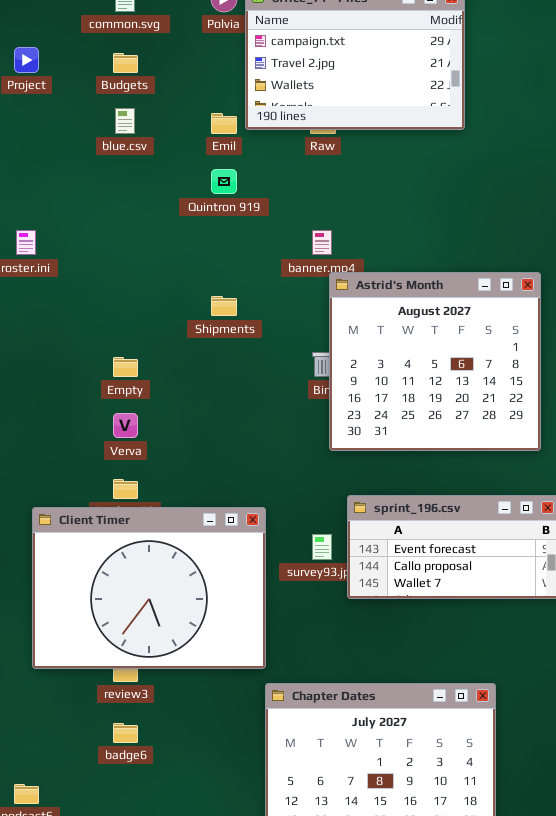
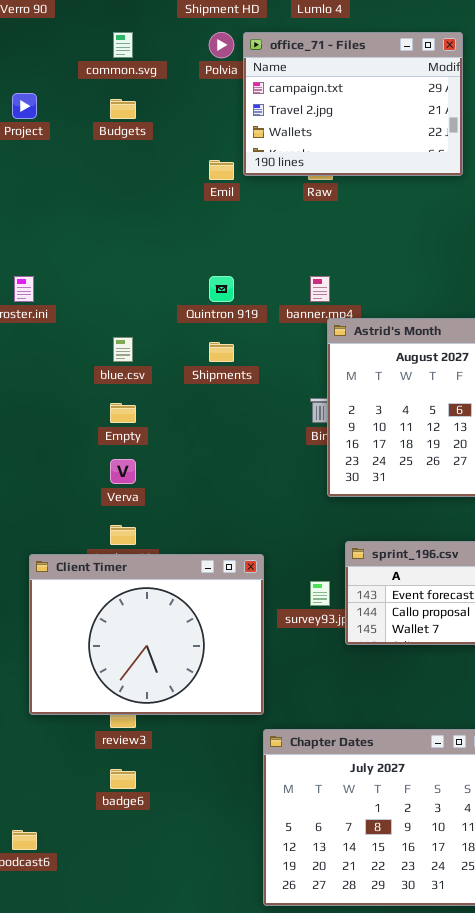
blue.csv: [115,108,135,134] -> [113,337,133,362], moved
Quintron 919: [211,169,237,194] -> [209,276,234,302], moved

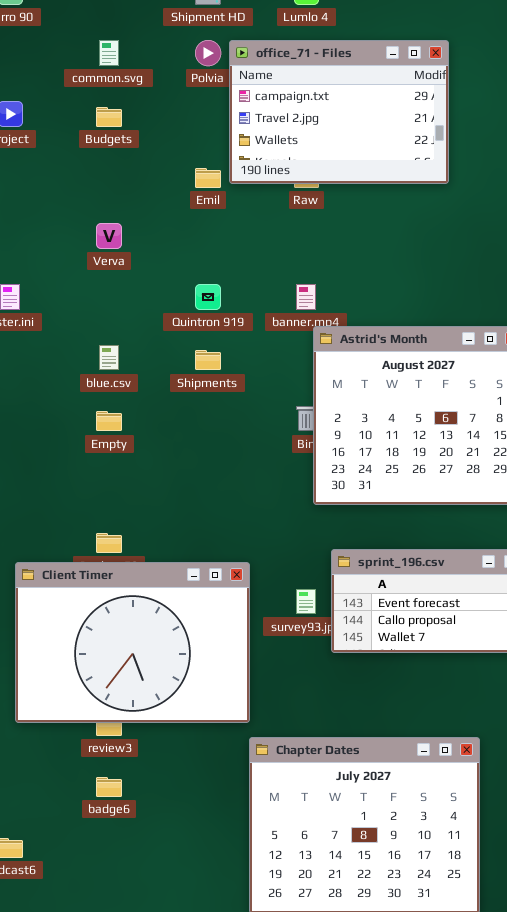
Verva: [110,459,136,484] -> [96,223,122,249], moved

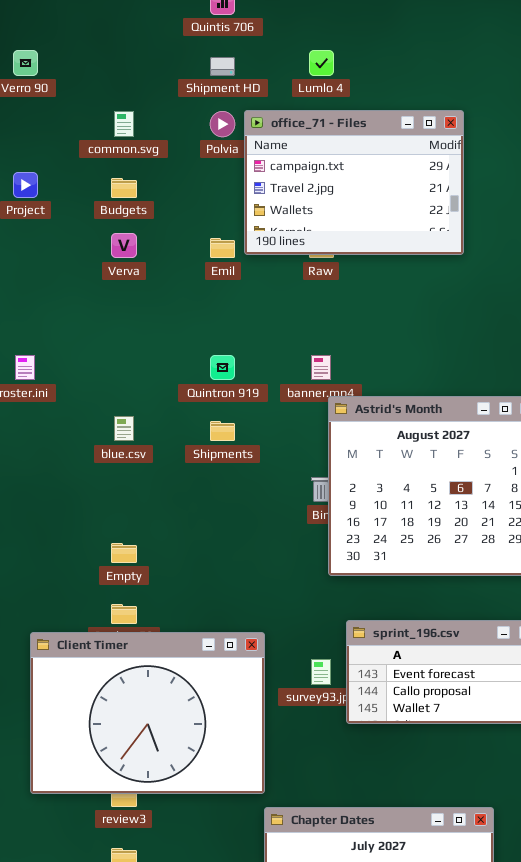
Verva: [96,223,122,249] -> [111,233,137,258], moved
Empty: [96,411,122,431] -> [111,543,137,563], moved

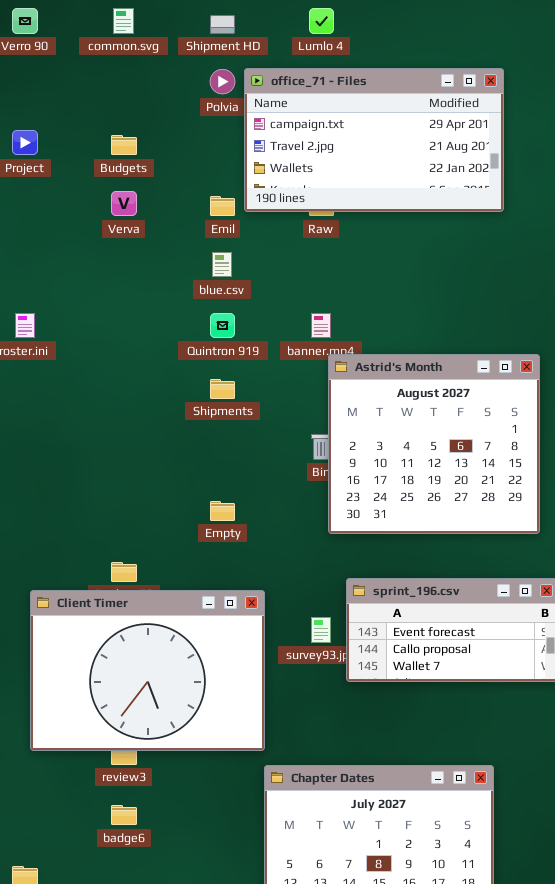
office_71 - Files: [244,110,464,255] -> [244,68,504,212], resized
common.svg: [114,111,134,137] -> [113,8,134,34], moved
blue.csv: [114,416,134,441] -> [212,252,232,277], moved
Empty: [111,543,137,563] -> [210,501,235,521], moved

